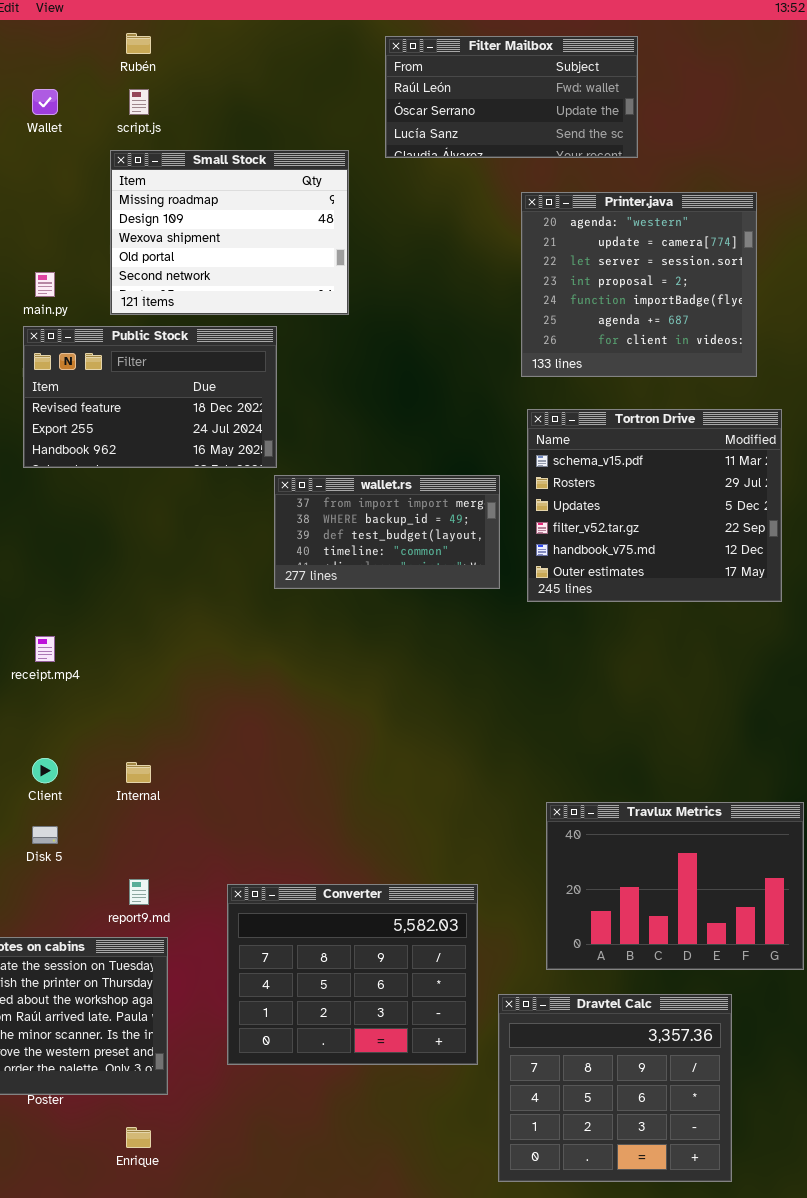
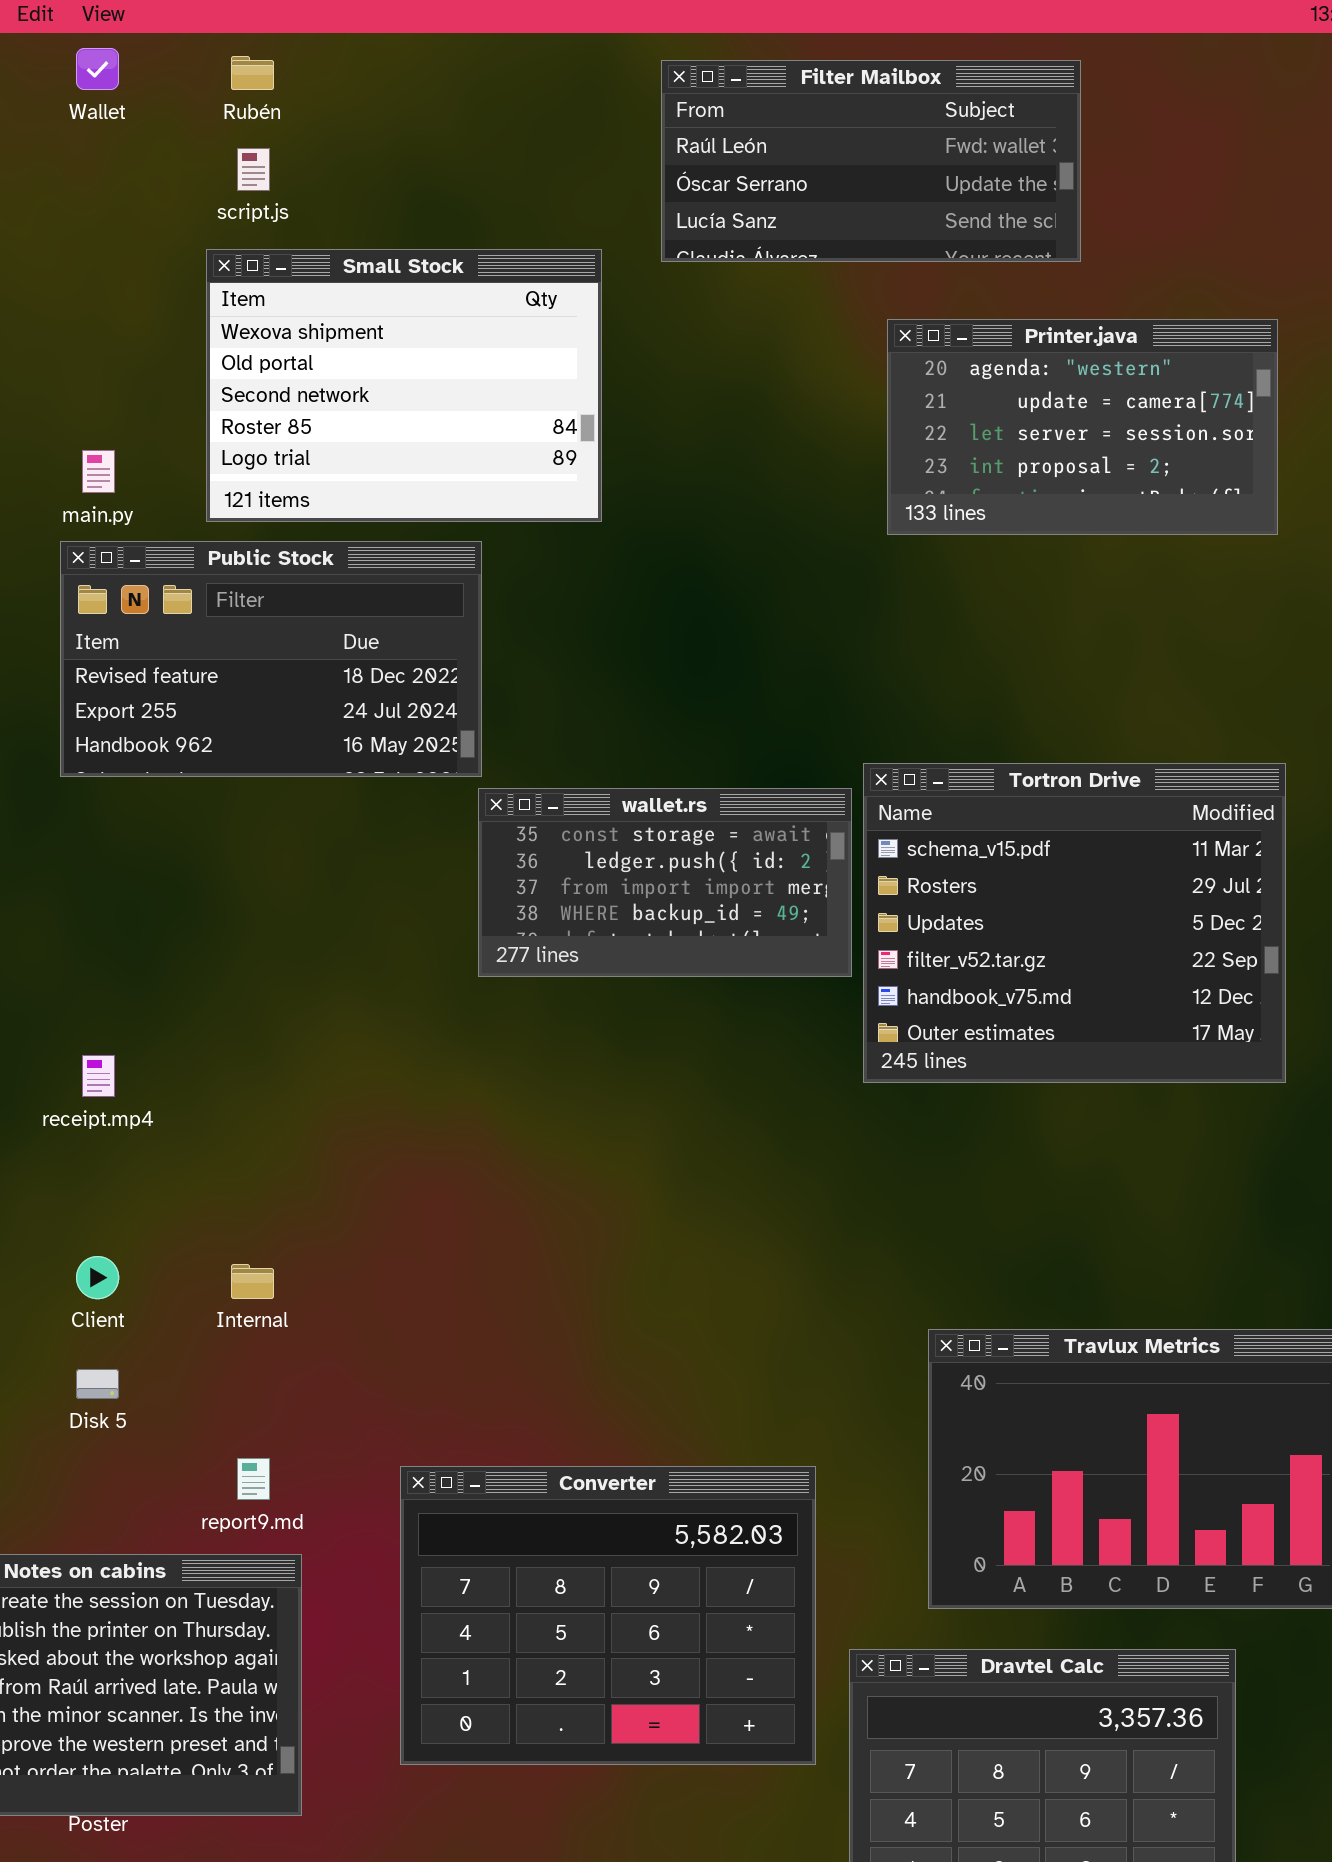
Wallet: [32,89,58,115] -> [76,48,119,90], moved
Small Stock: [110,150,349,315] -> [206,249,602,522], scrolled down 2 rows
Printer.java: [521,192,757,377] -> [887,319,1278,535], resized
Tortron Drive: [527,409,782,602] -> [863,763,1286,1083], moved
wallet.rs: [274,475,500,589] -> [478,788,852,977], scrolled up 2 rows

